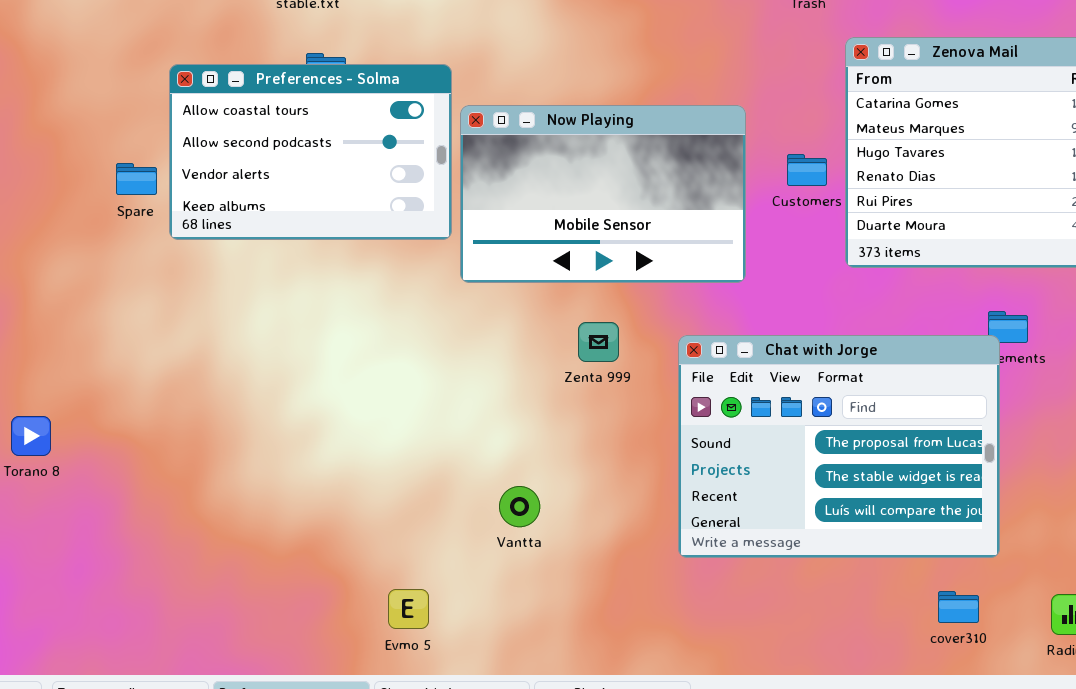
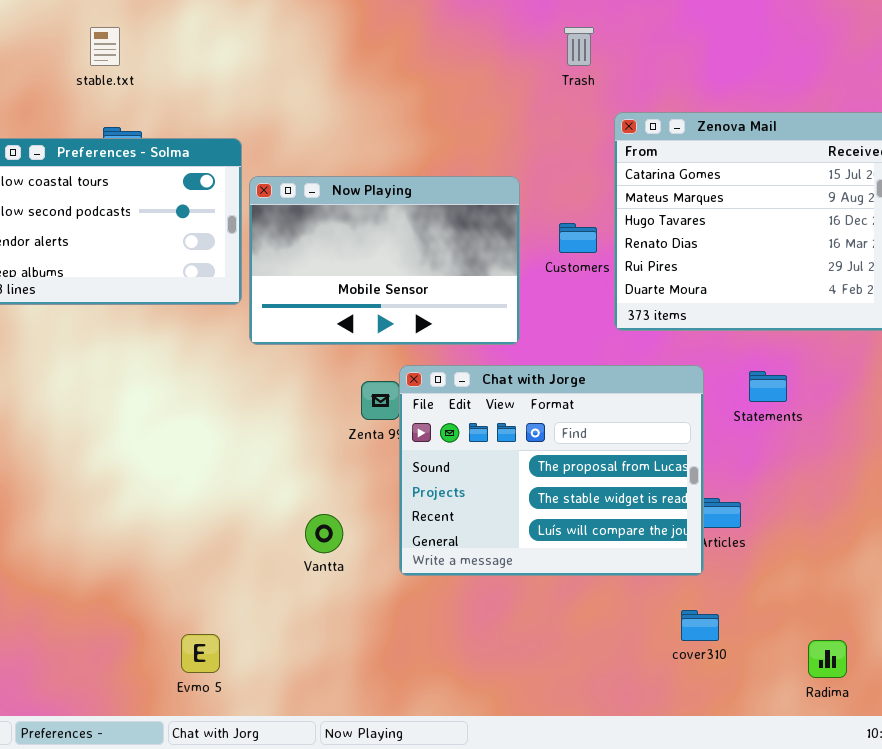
Chat with Jorge: [678,335,1000,558] -> [399,365,704,576], moved
Vantta: [499,486,540,527] -> [305,514,343,553], moved
cover310: [938,591,979,623] -> [681,610,719,641], moved

